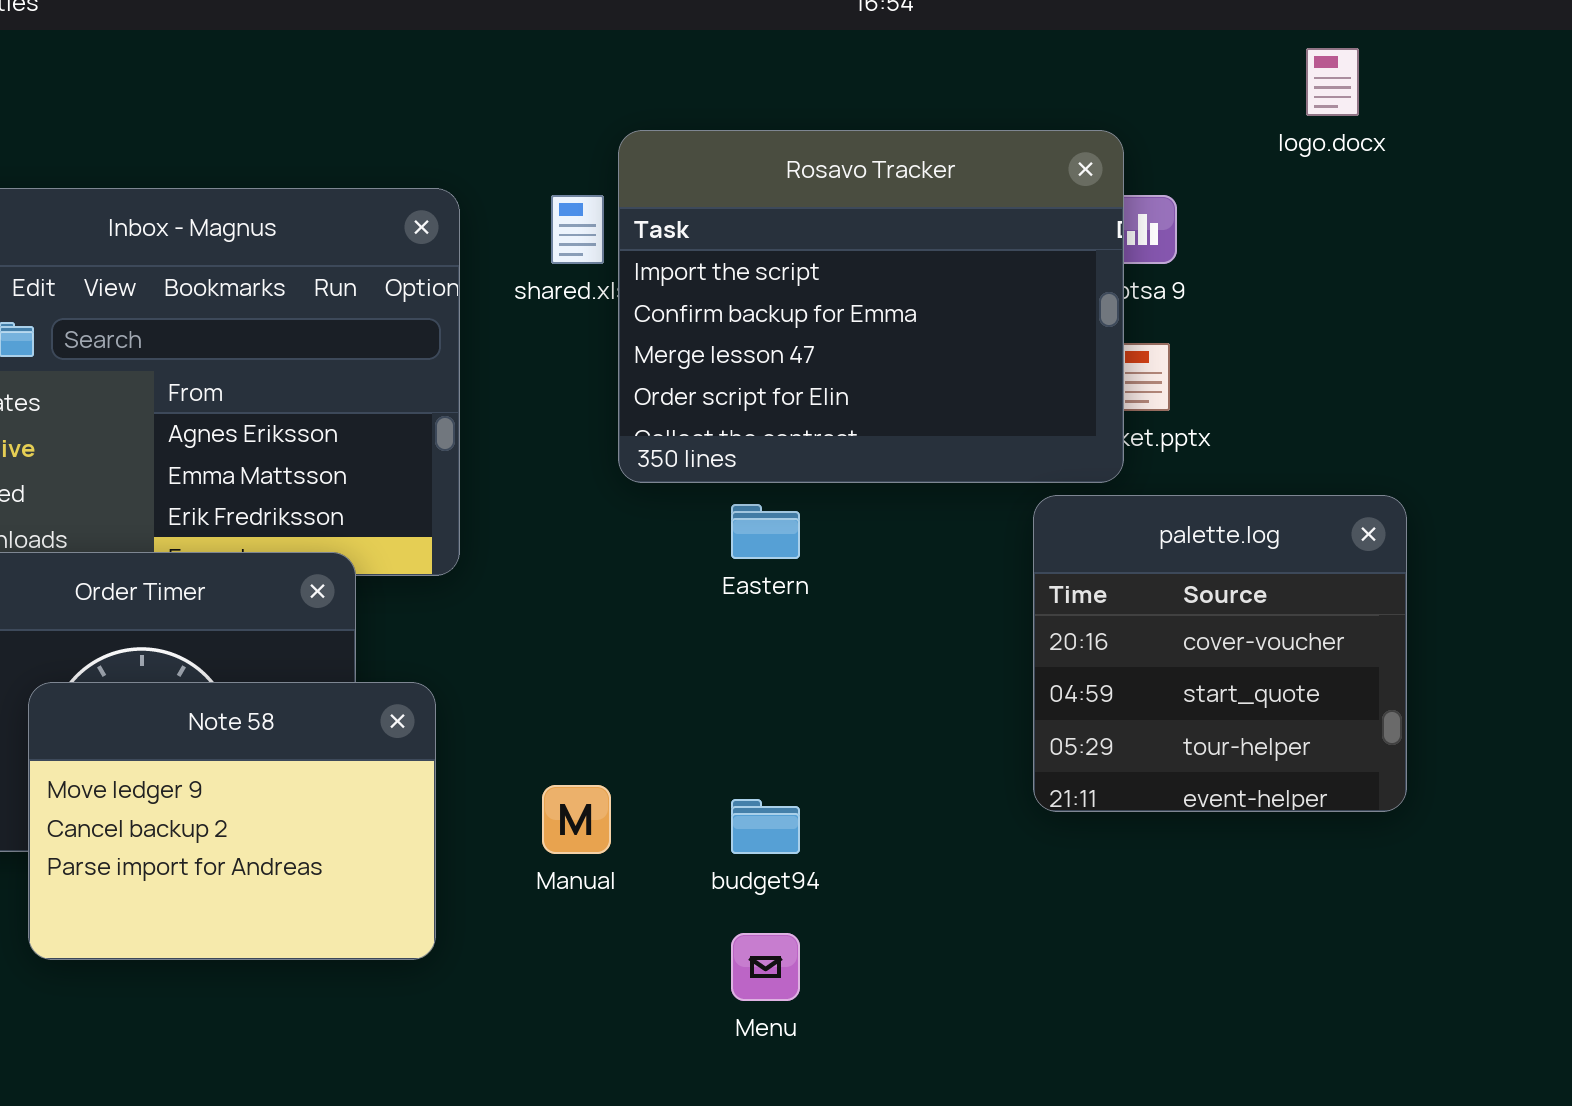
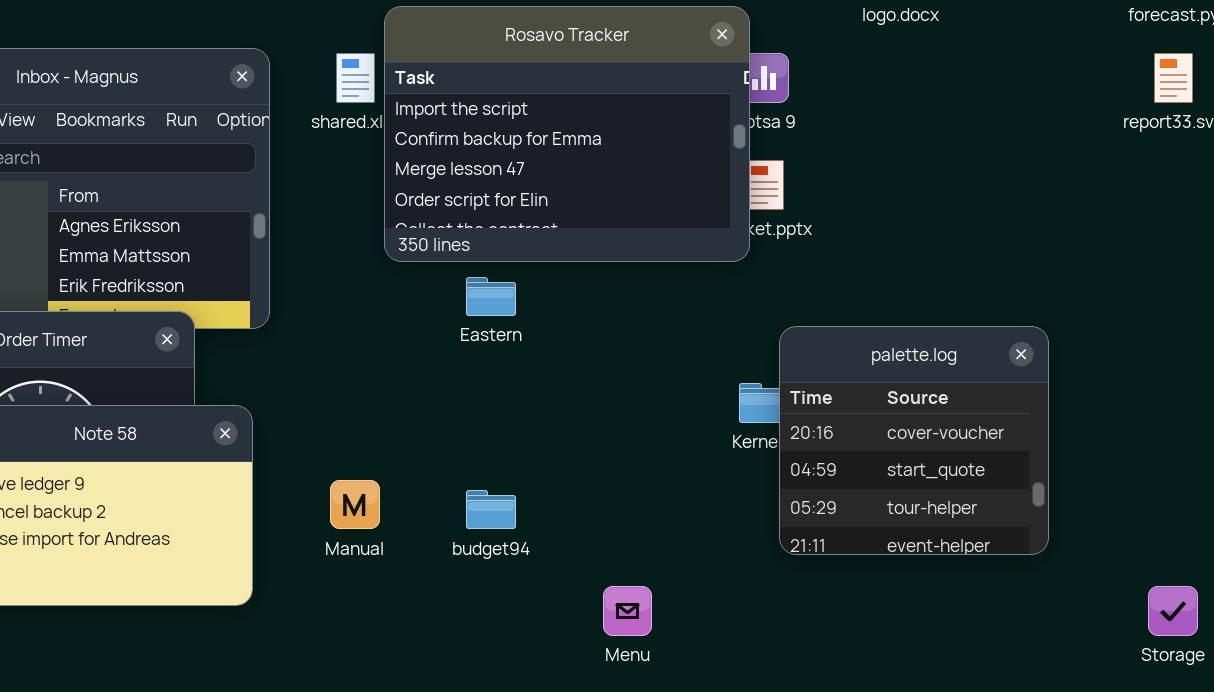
palette.log: [1033,495,1407,812] -> [779,326,1049,555], moved
Menu: [731,933,800,1001] -> [603,586,652,636], moved

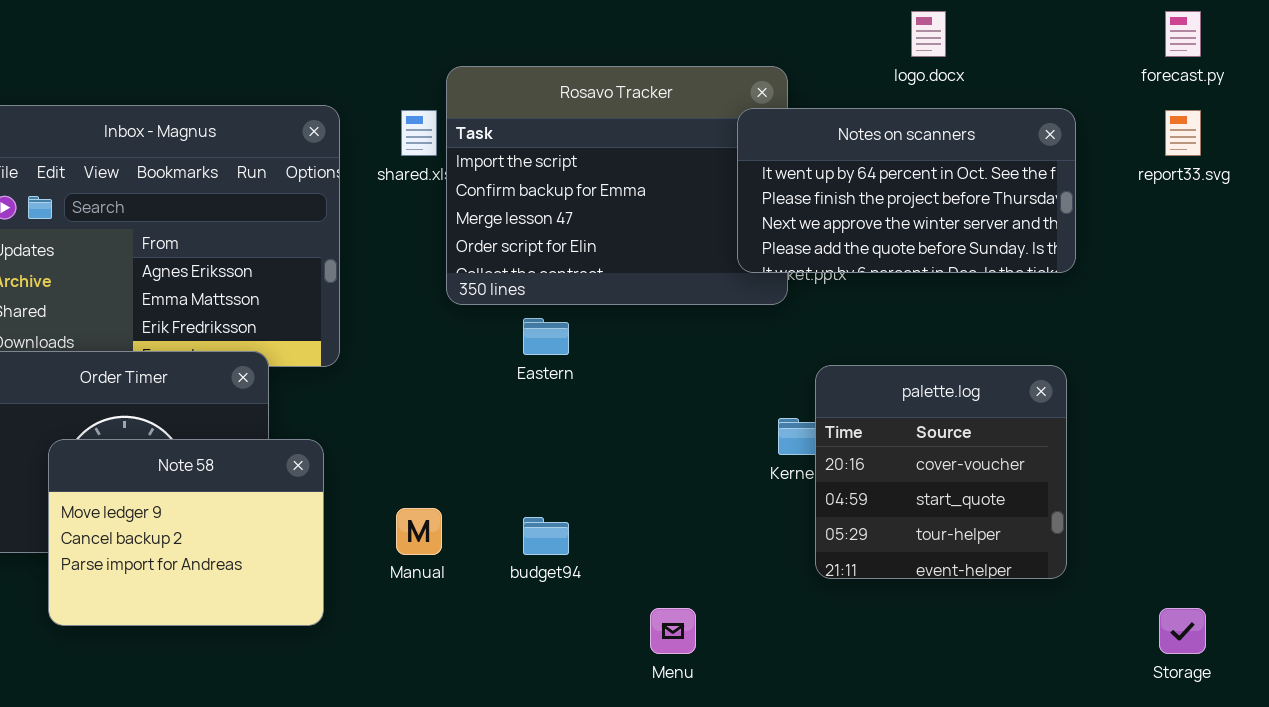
Notes on scanners: none -> [737,108,1076,273], opened

